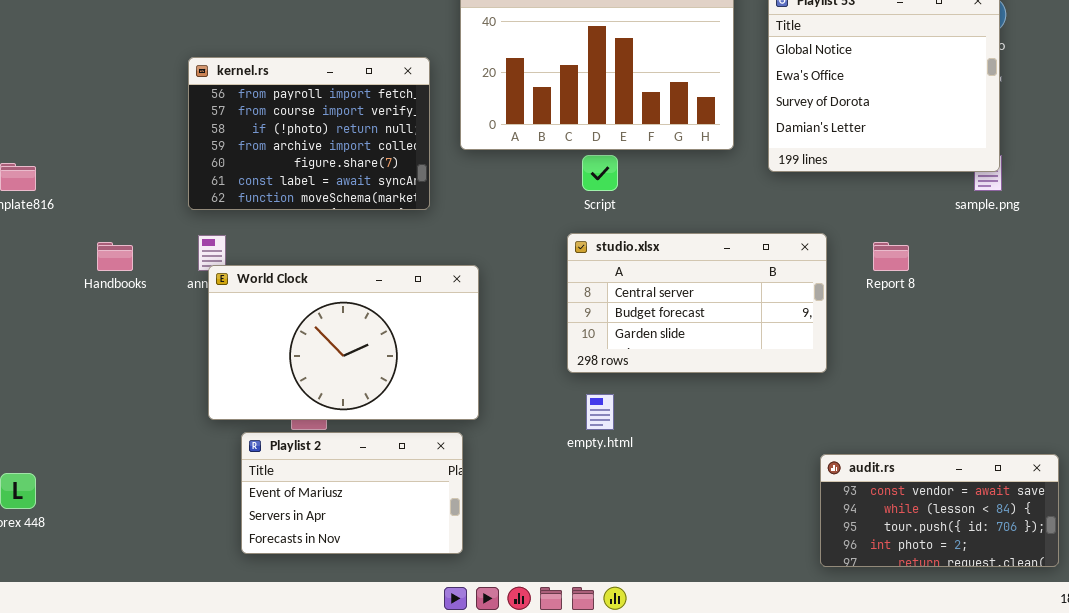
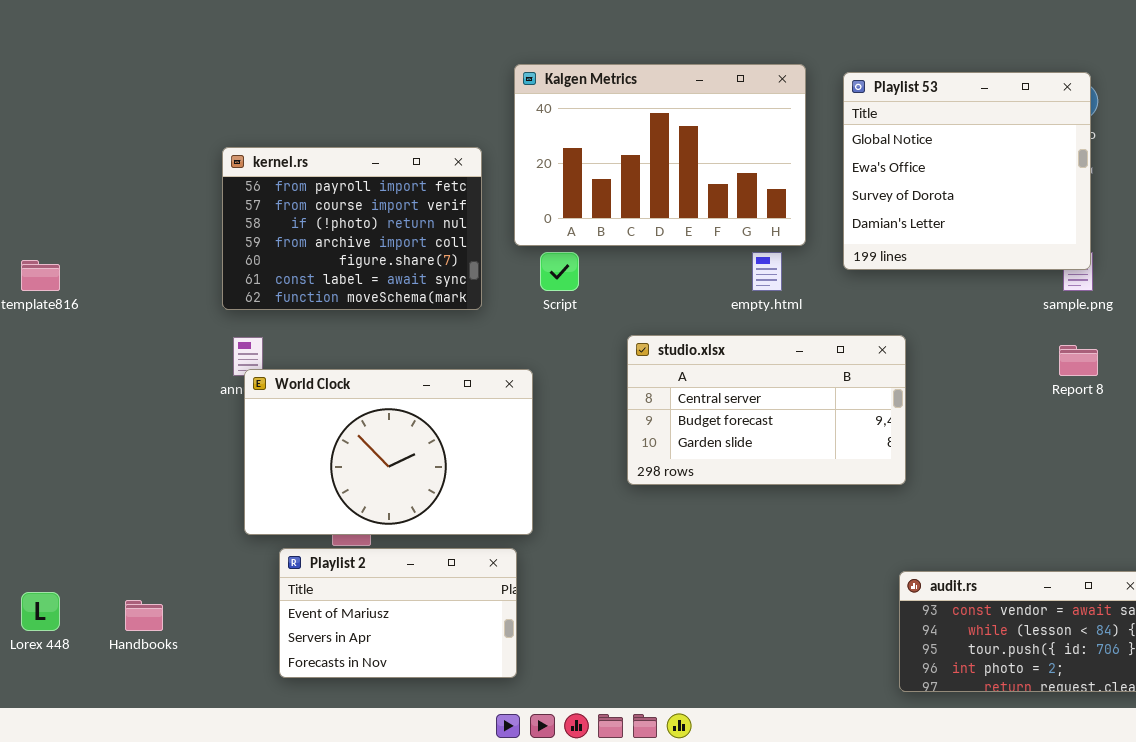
Script: [582,155,618,191] -> [540,252,579,291], moved
Handbooks: [97,242,133,271] -> [125,600,163,631], moved
Report 8: [873,242,909,271] -> [1059,345,1098,376], moved
empty.html: [586,394,614,430] -> [752,252,782,291], moved

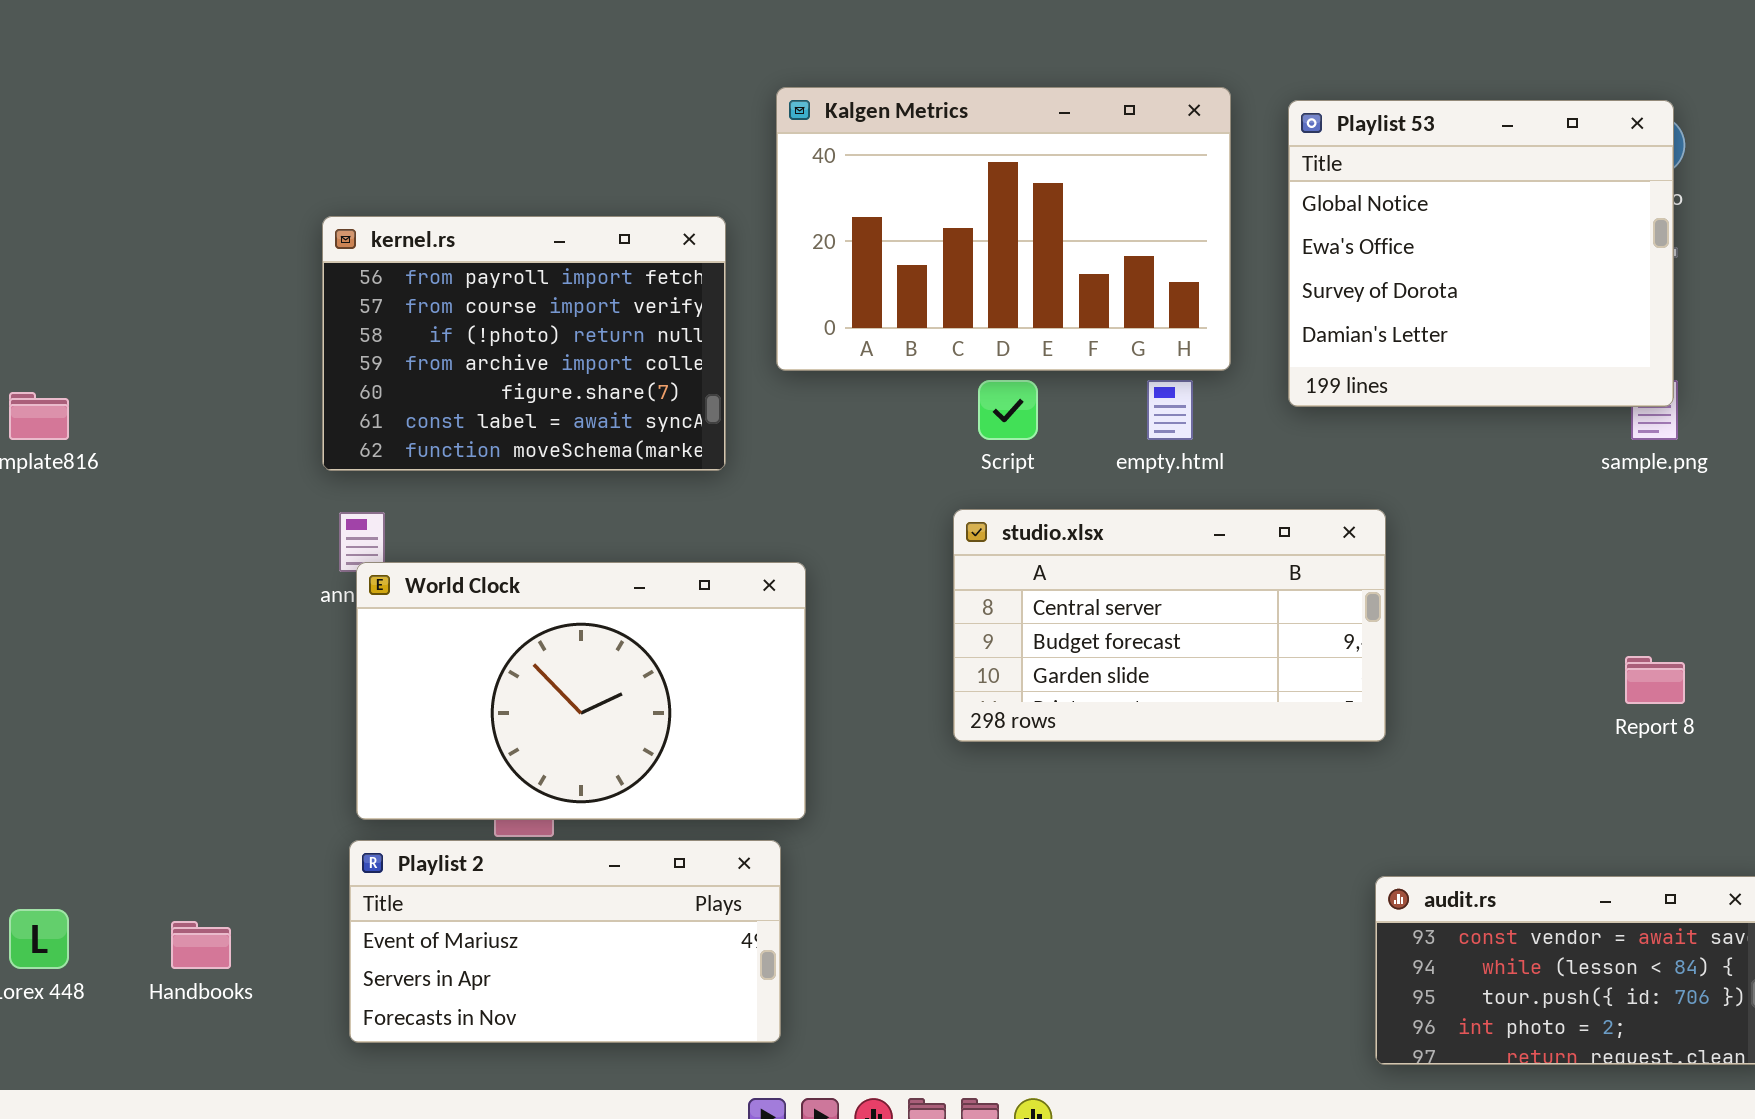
Script: [540,252,579,291] -> [978,380,1038,440], moved
Report 8: [1059,345,1098,376] -> [1625,656,1685,704], moved
Playlist 2: [279,548,517,678] -> [349,840,781,1043], resized

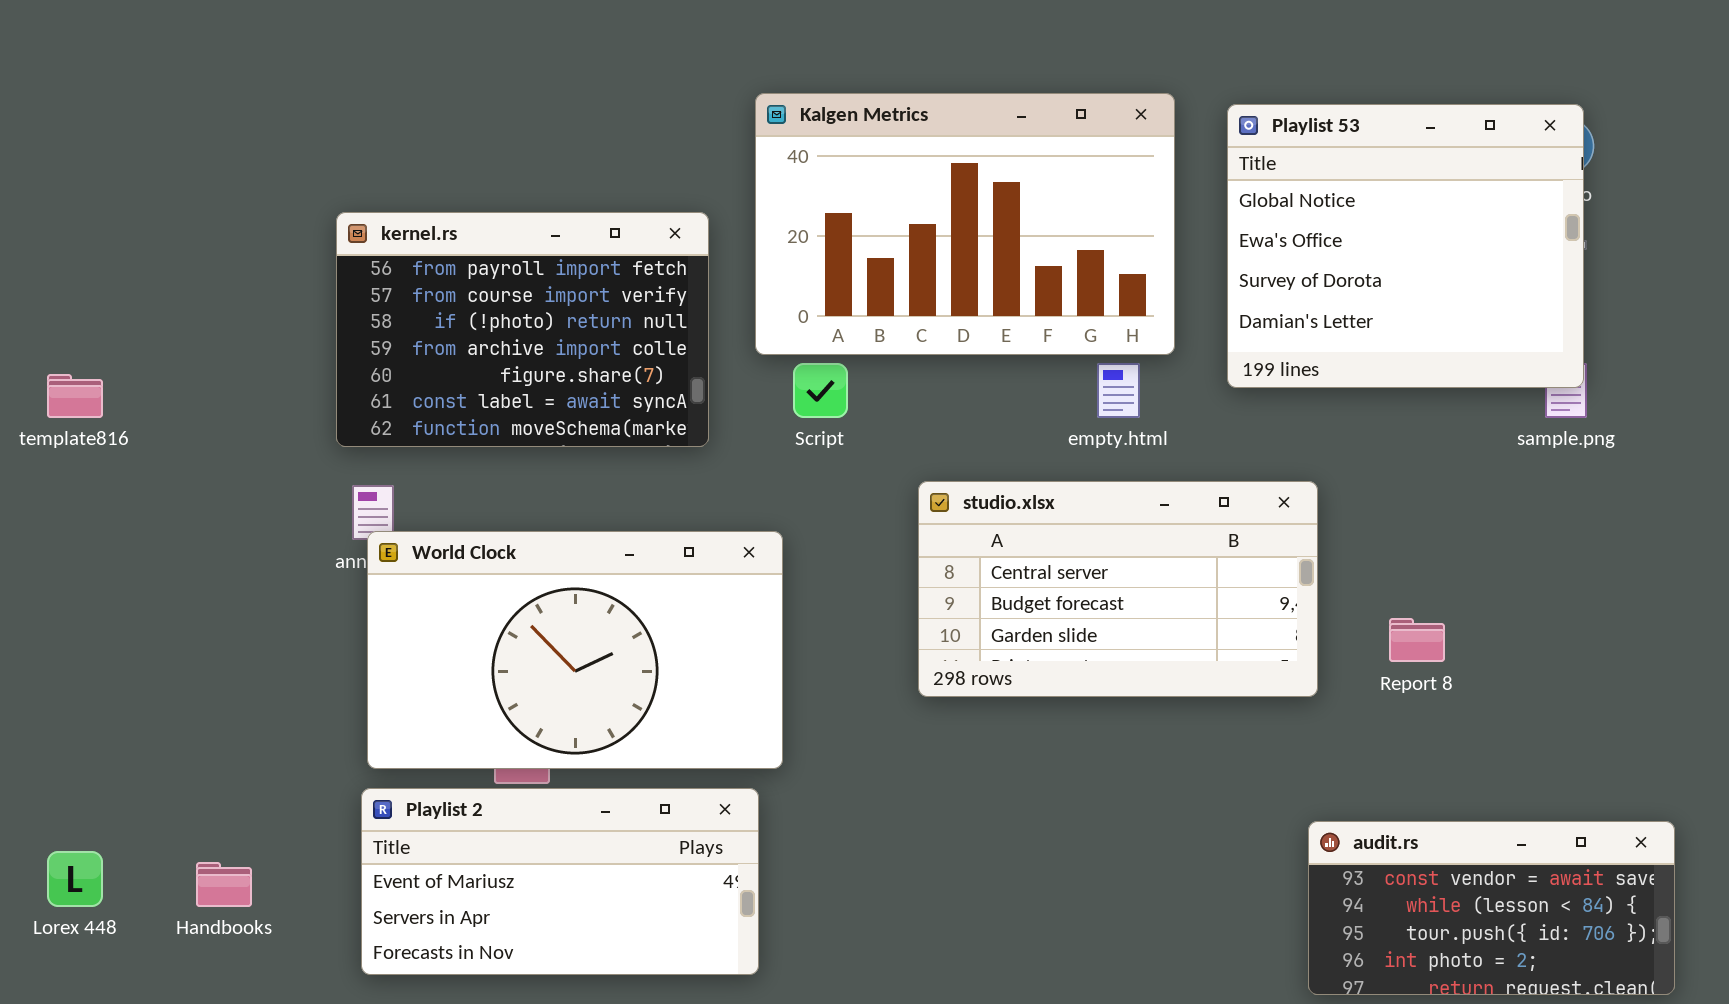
Script: [978,380,1038,440] -> [793,363,848,418], moved
Report 8: [1625,656,1685,704] -> [1389,618,1445,662], moved

